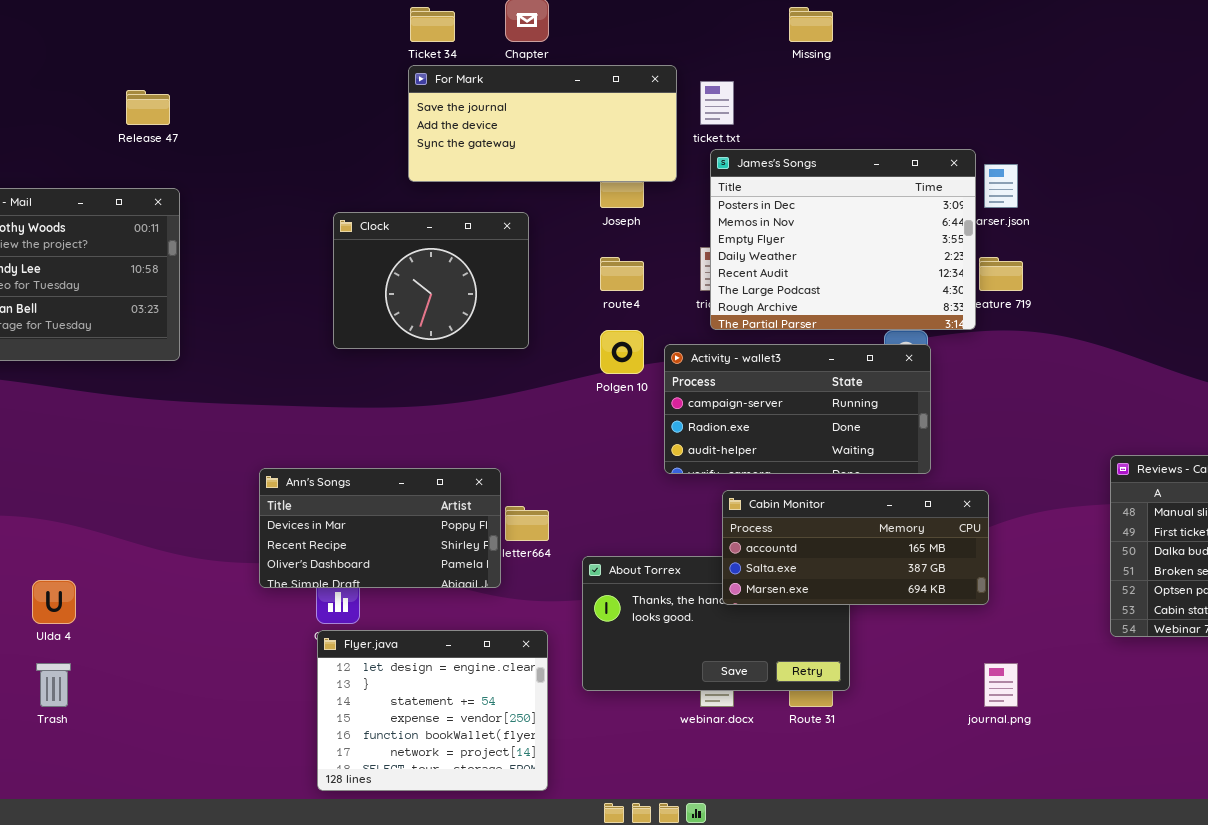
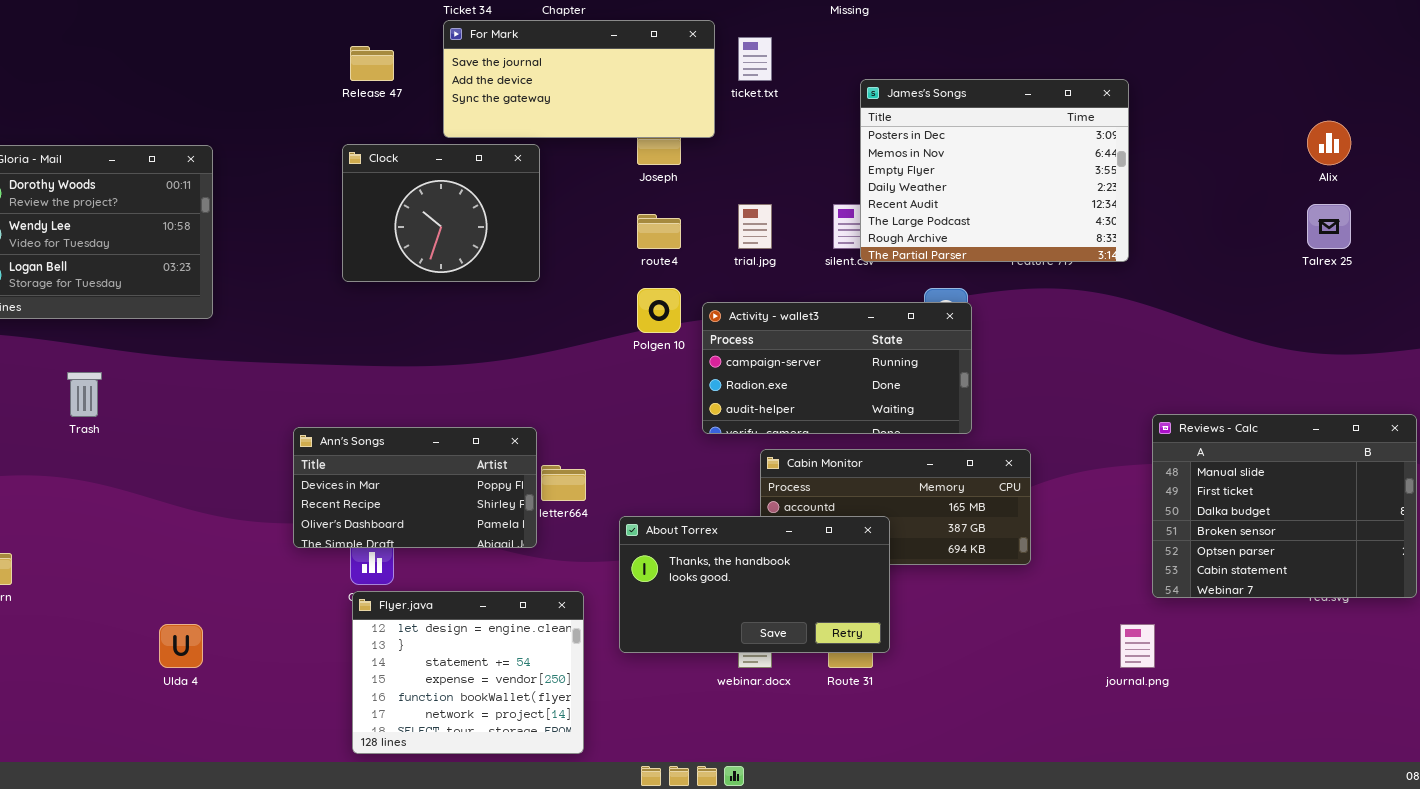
Release 47: [126,90,170,125] -> [350,46,394,81], moved
James's Songs: [710,149,976,330] -> [860,79,1129,262], moved
Clock: [333,212,529,349] -> [342,144,540,282], moved
About Torrex: [582,556,850,691] -> [619,516,890,653], raised
Ulda 4: [32,580,76,624] -> [159,624,203,668], moved
Trash: [36,663,71,707] -> [67,372,102,417], moved
journal.png: [984,663,1018,707] -> [1120,624,1155,668], moved

